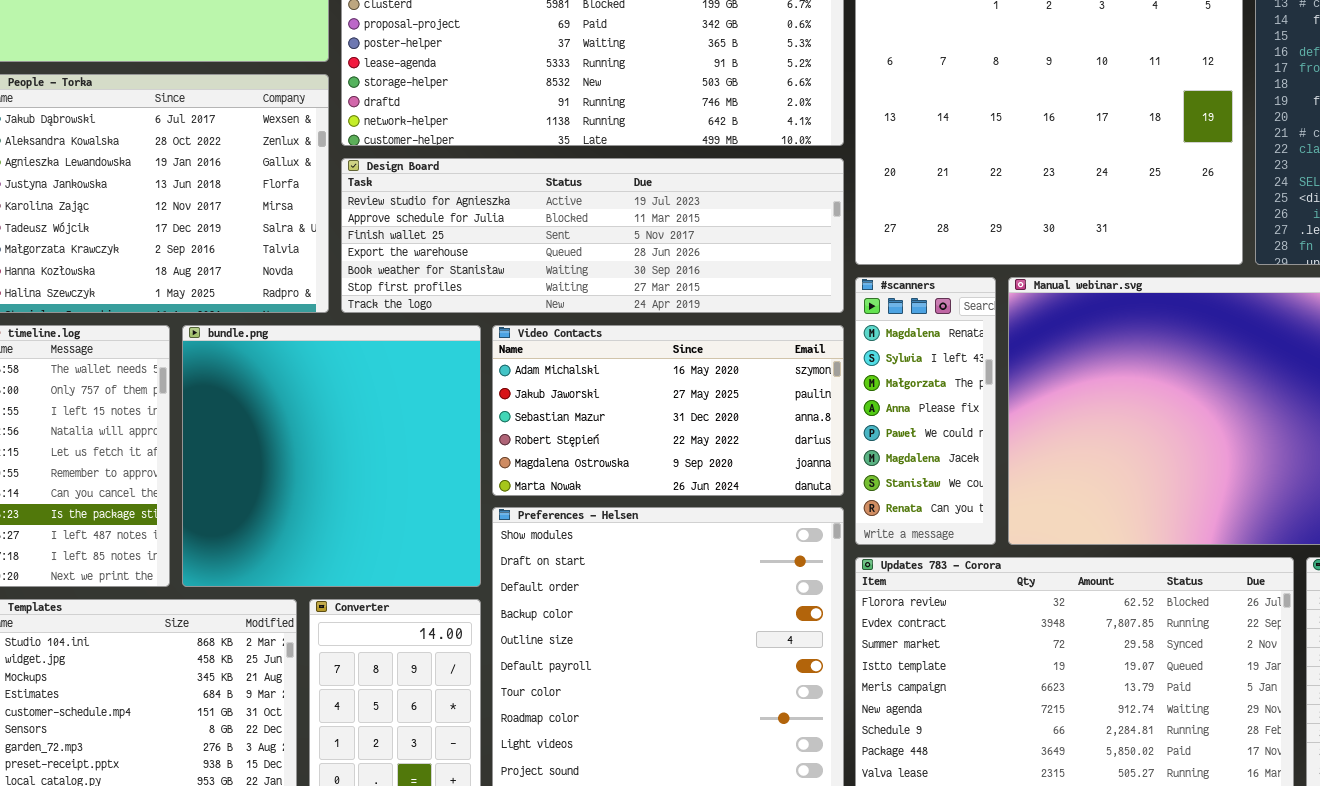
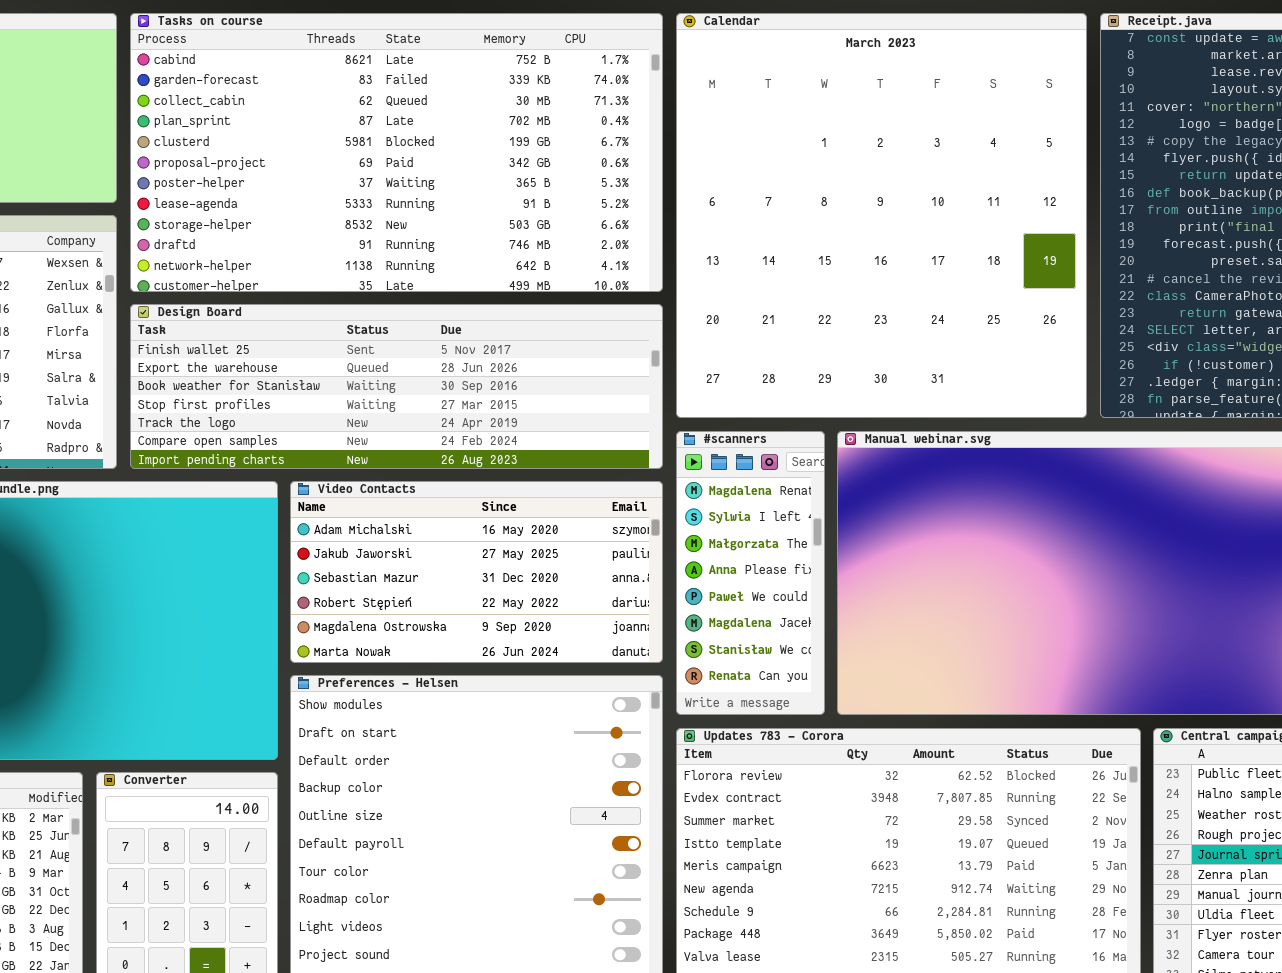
Design Board: [341,158,844,313] -> [130,304,663,469], scrolled down 2 rows

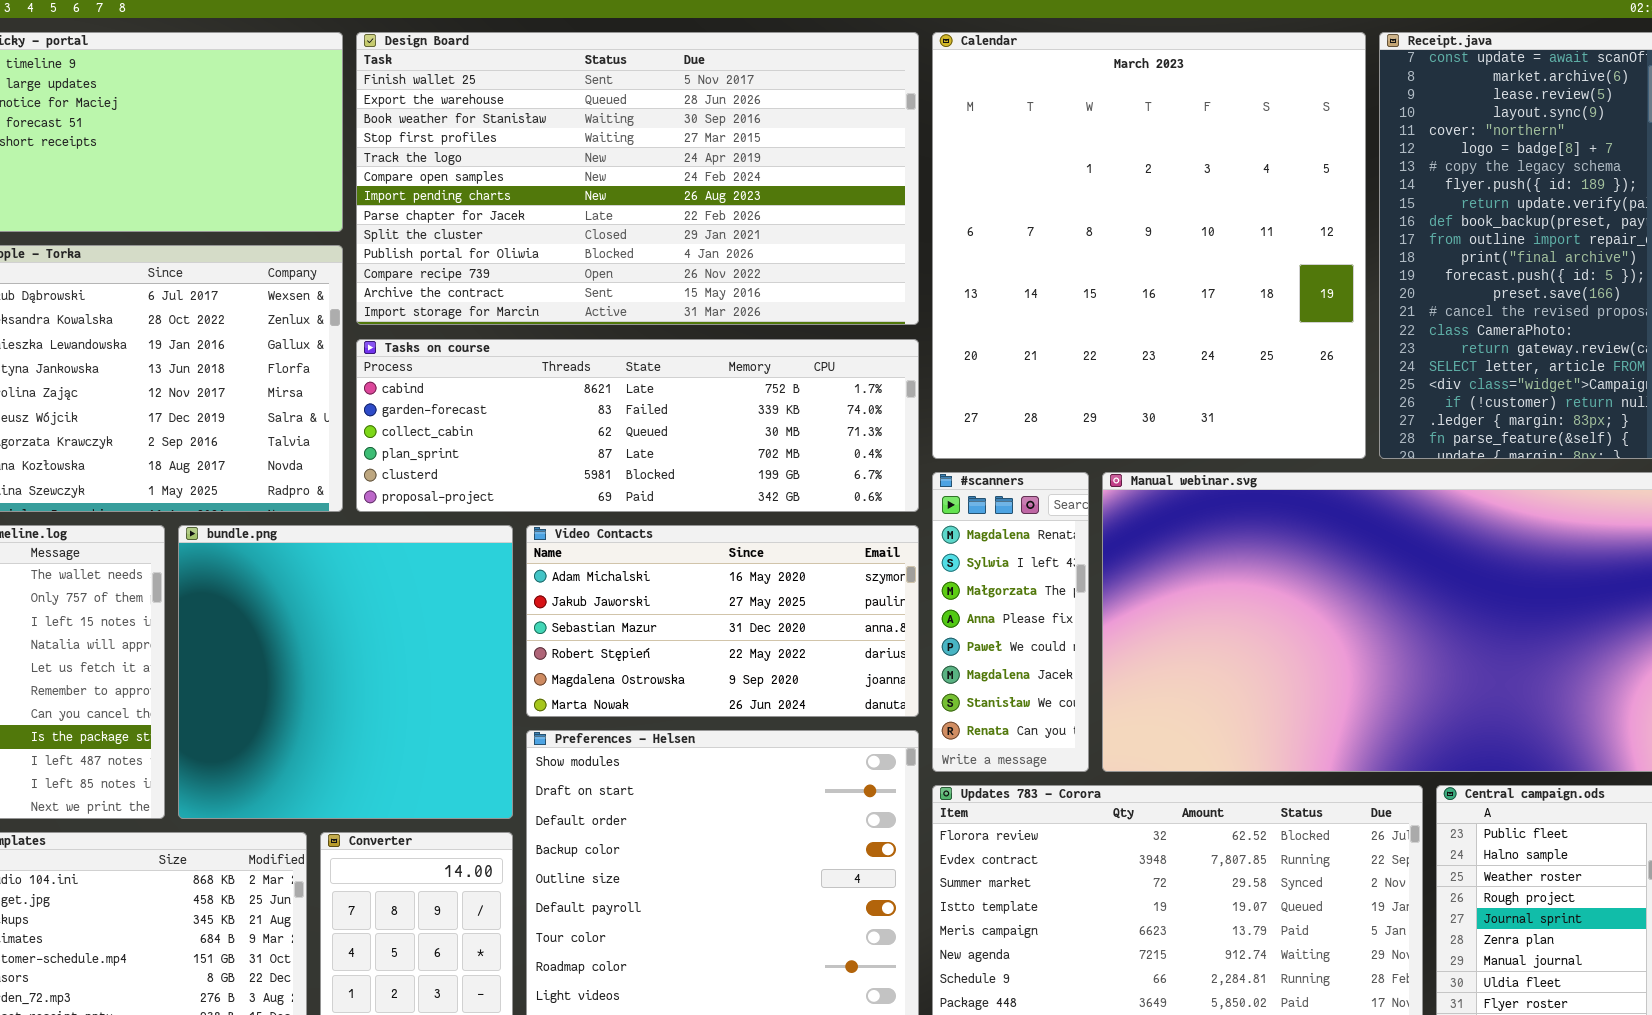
Tasks on course: [130,13,663,292] -> [356,339,919,512], moved, resized
Design Board: [130,304,663,469] -> [356,32,919,325], moved, resized

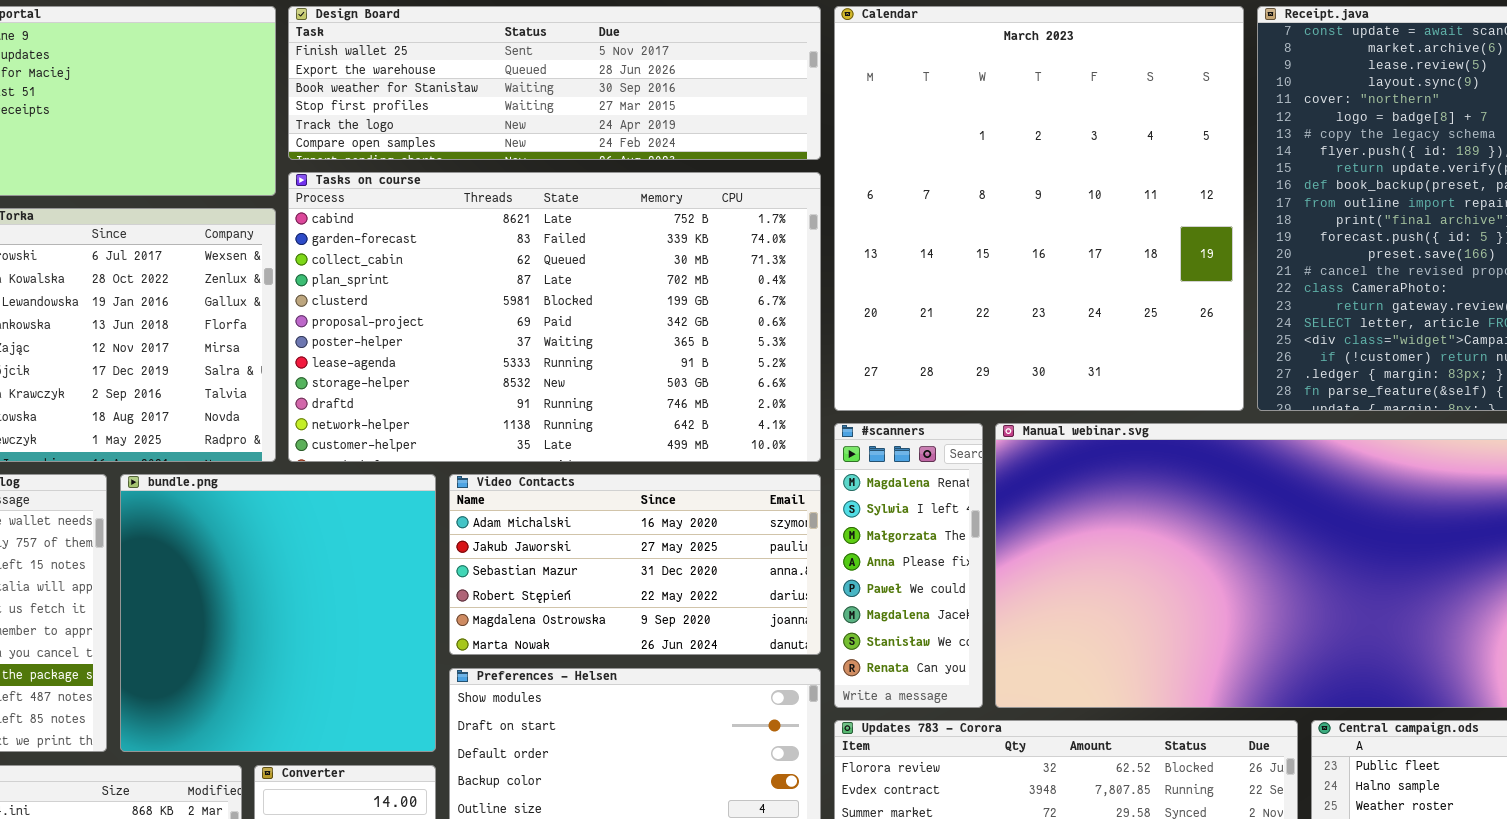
Design Board: [356,32,919,325] -> [288,6,821,160], resized
Tasks on course: [356,339,919,512] -> [288,172,821,462], resized

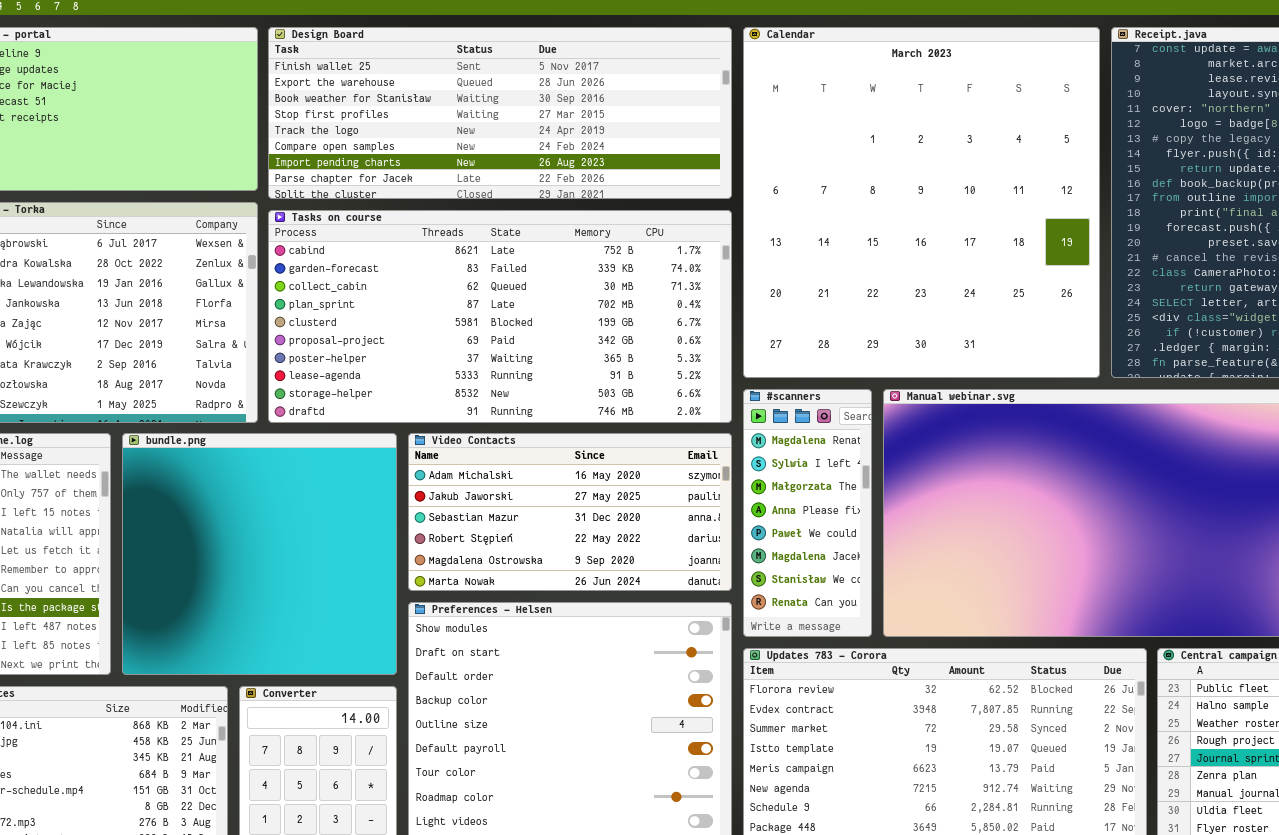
Design Board: [288,6,821,160] -> [268,27,732,199], resized
Tasks on course: [288,172,821,462] -> [268,210,732,423], resized

